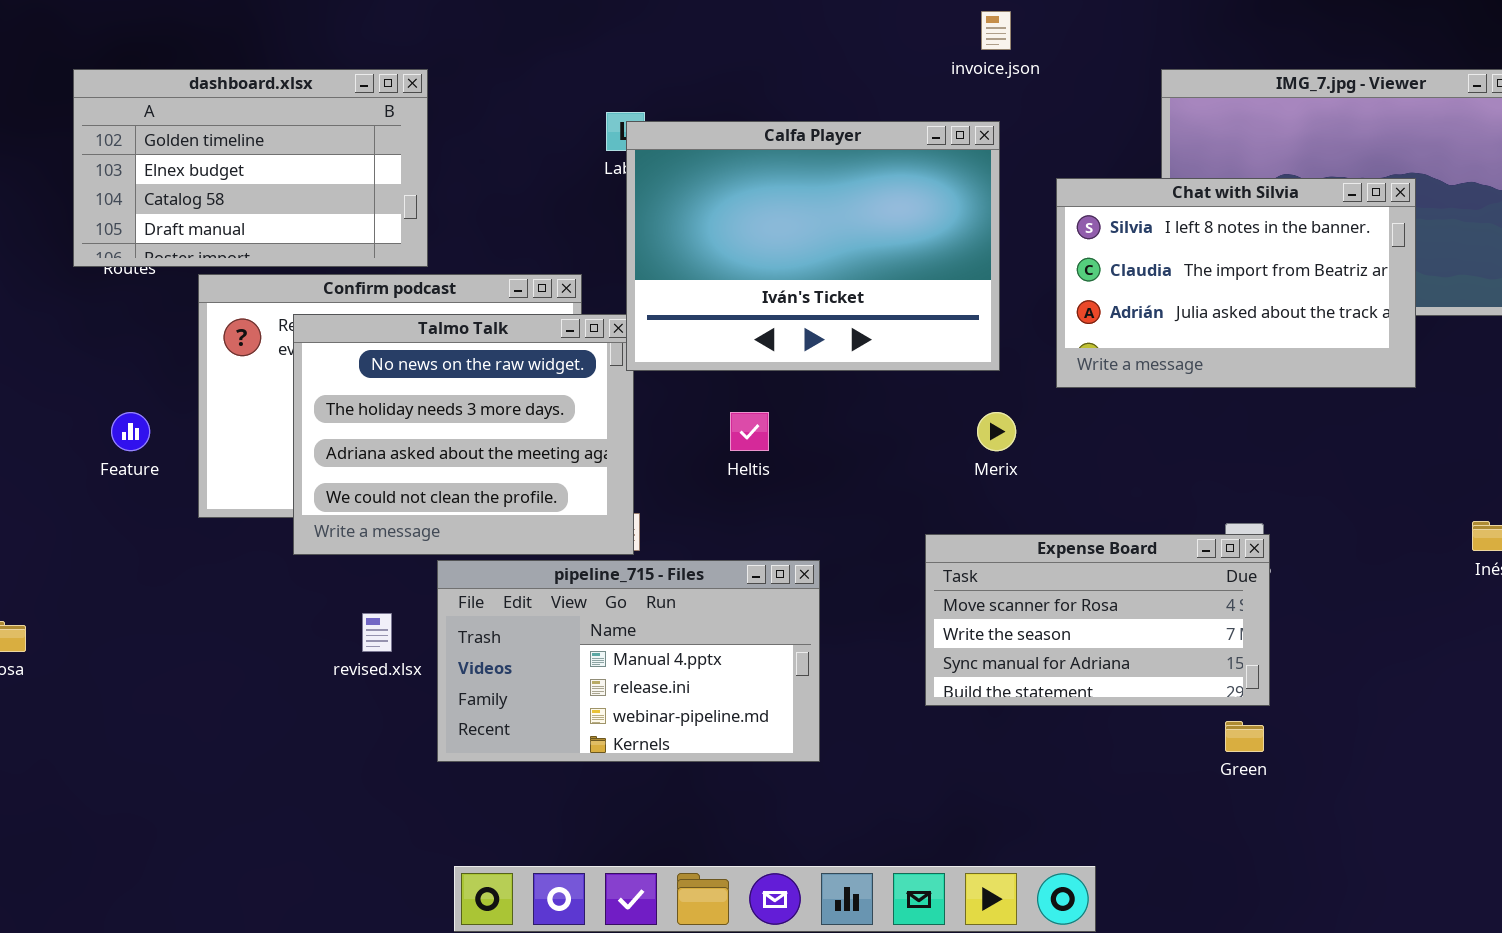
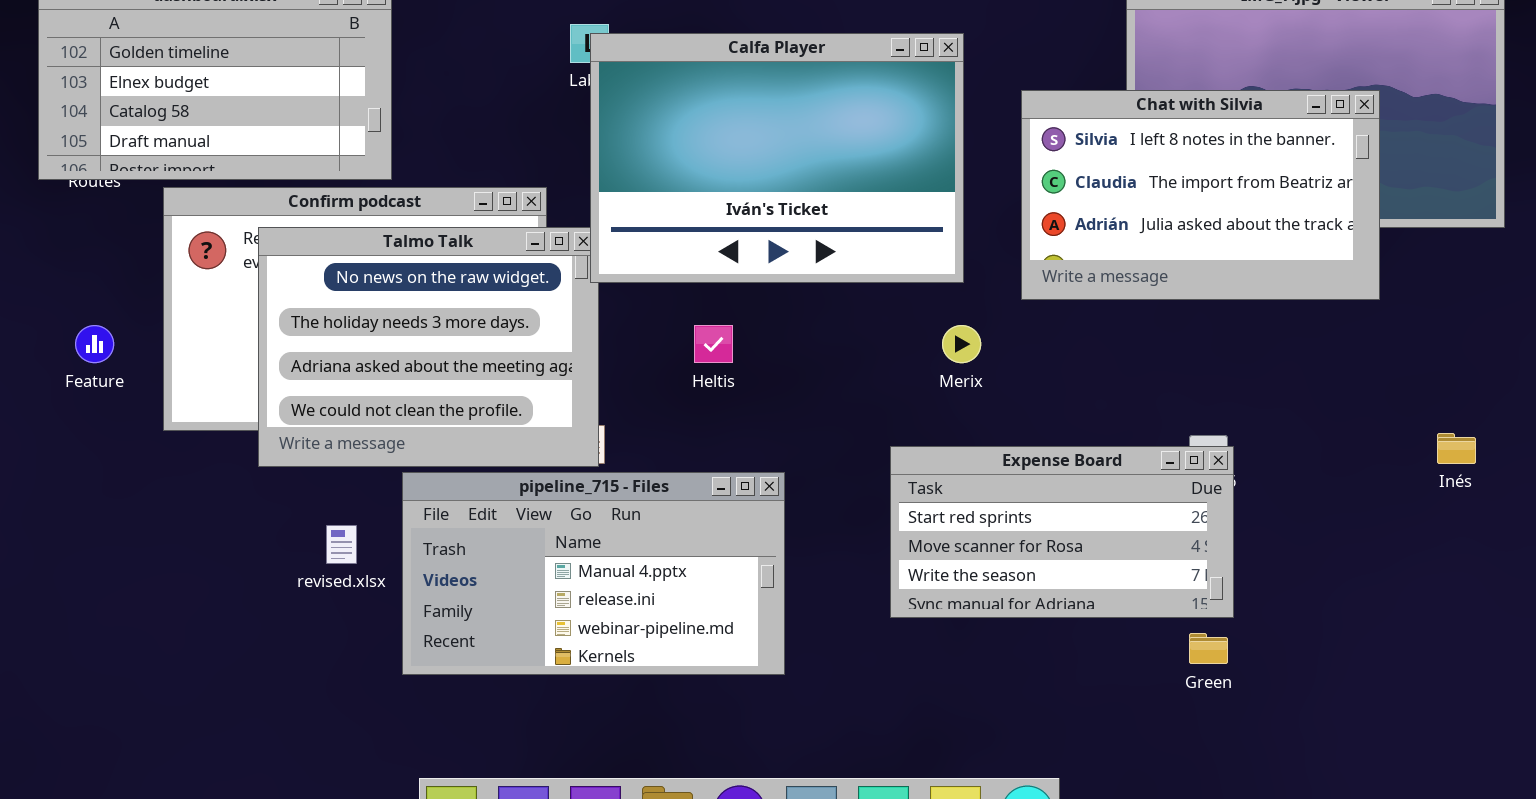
Expense Board: [925,534,1270,706] -> [890,446,1234,618], scrolled up 1 row

